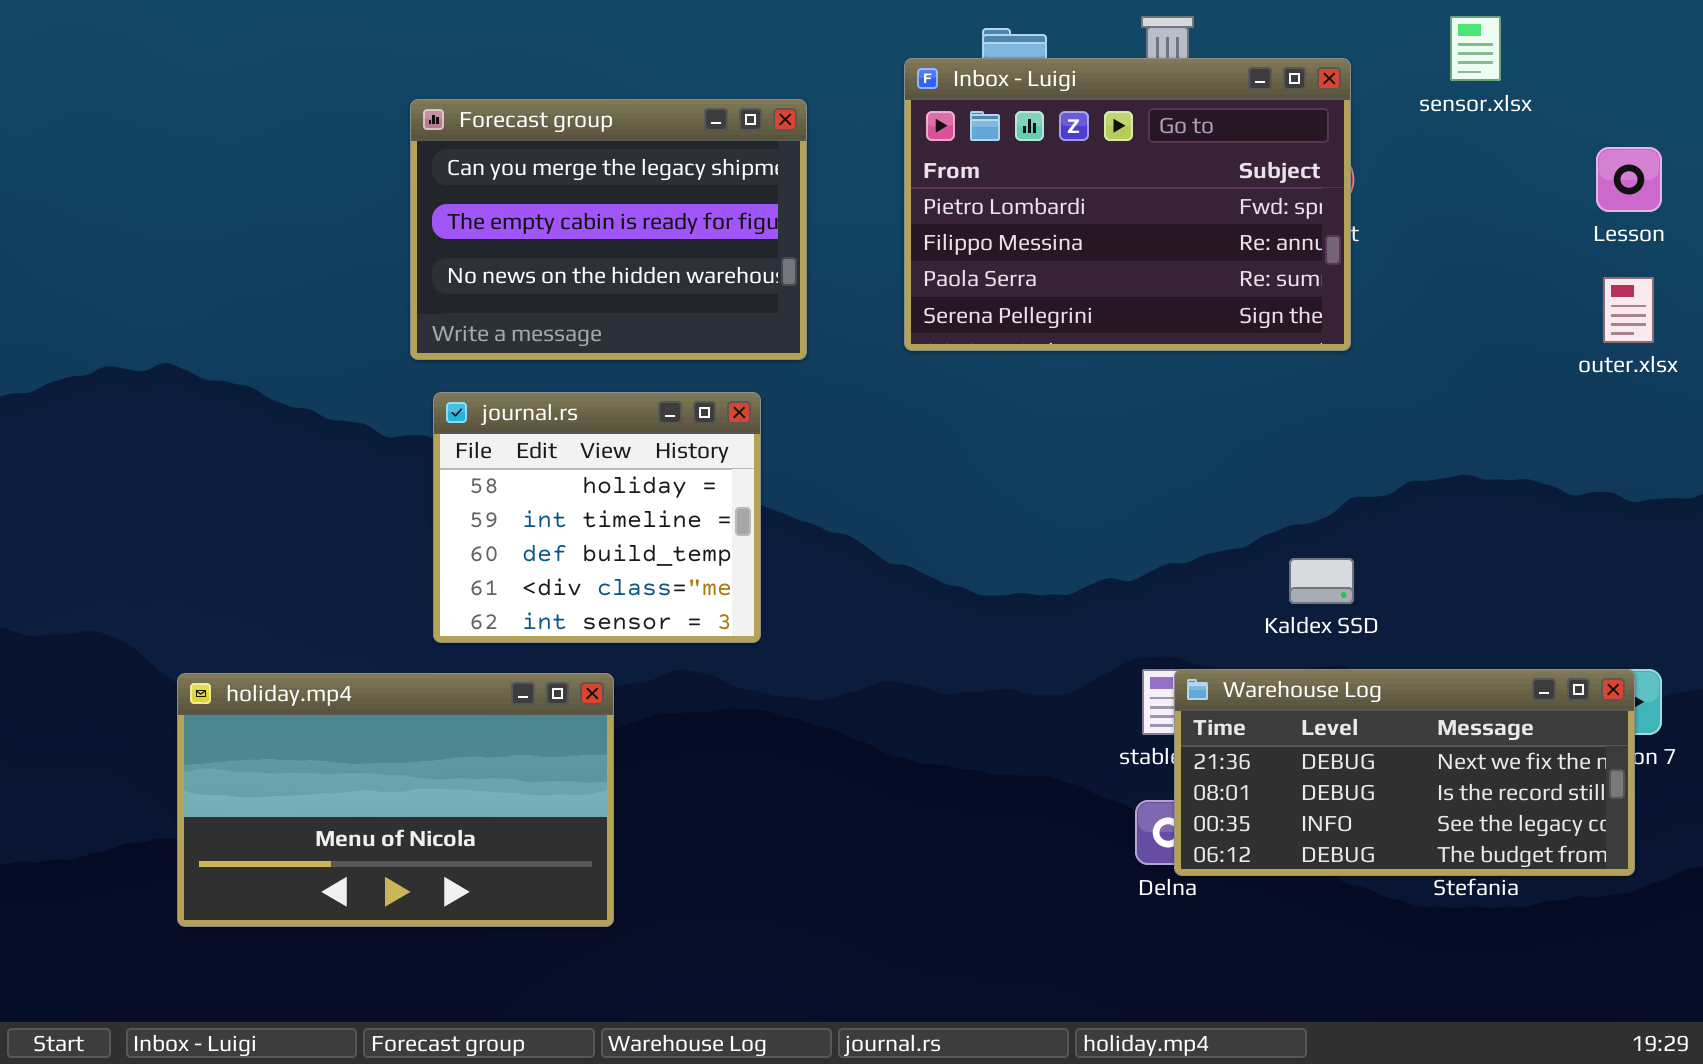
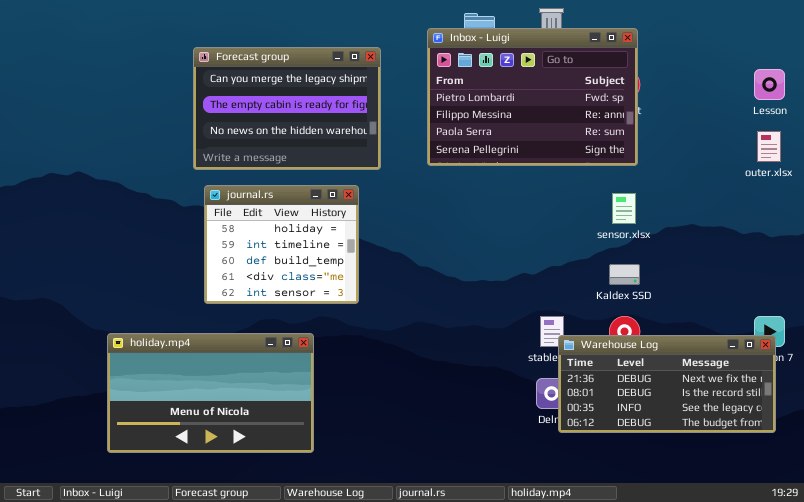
sensor.xlsx: [1450,16,1501,81] -> [612,193,636,224], moved
Warehouse Log: [1174,669,1635,876] -> [558,335,776,433], moved
holiday.mp4: [177,673,614,927] -> [107,333,314,453], moved

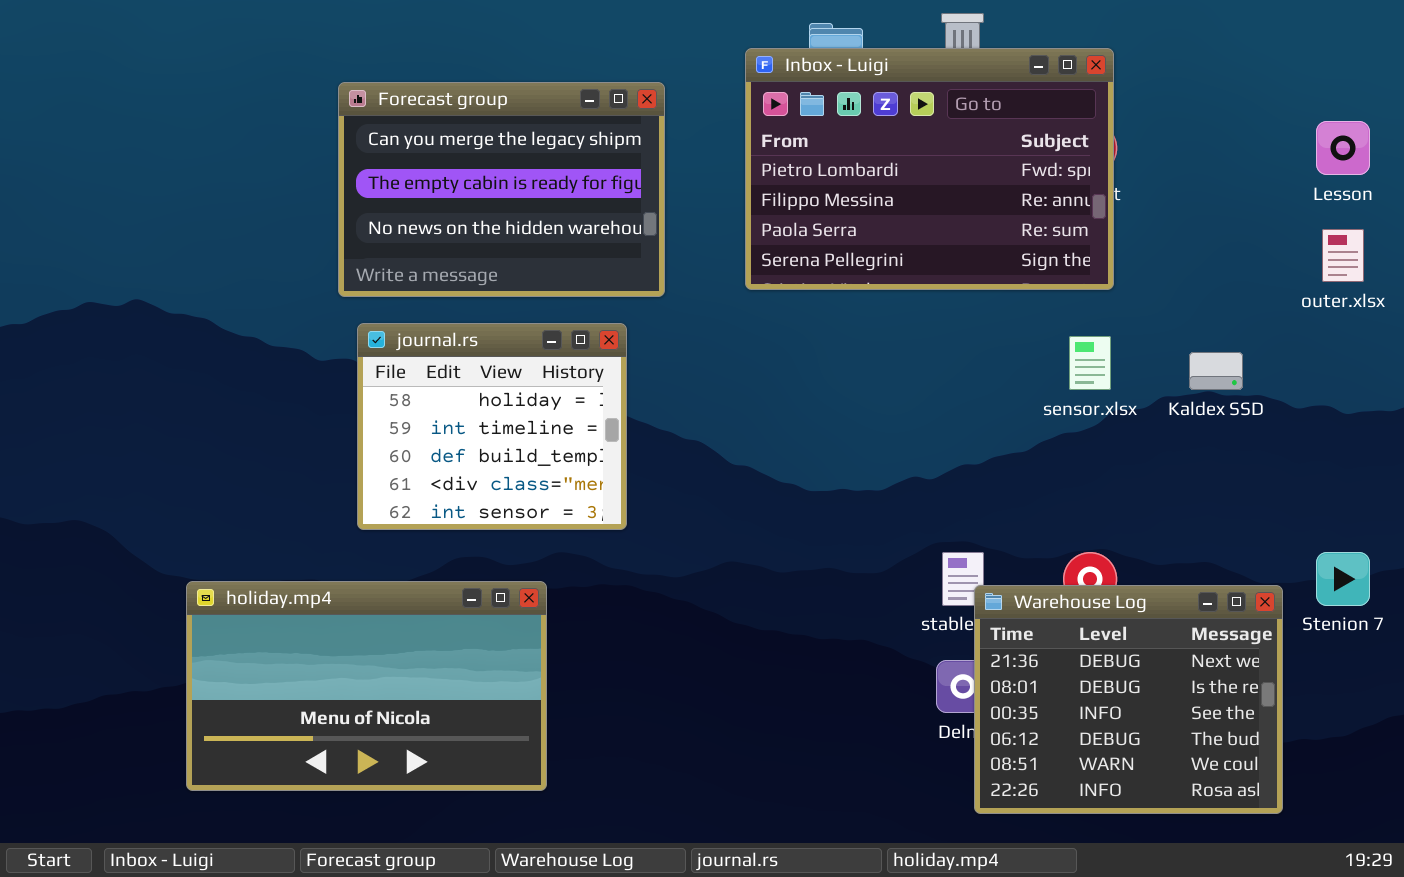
Kaldex SSD: [609,264,640,285] -> [1189,352,1243,390], moved
Warehouse Log: [558,335,776,433] -> [974,585,1283,814], resized

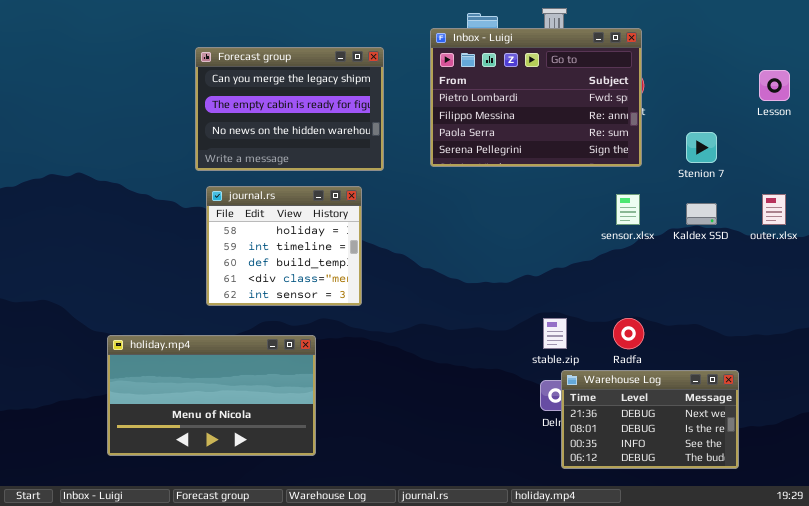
outer.xlsx: [1322,229,1364,282] -> [762,194,786,225], moved
Stenion 7: [1316,552,1370,606] -> [686,132,717,163], moved
Warehouse Log: [974,585,1283,814] -> [561,370,739,469], resized

